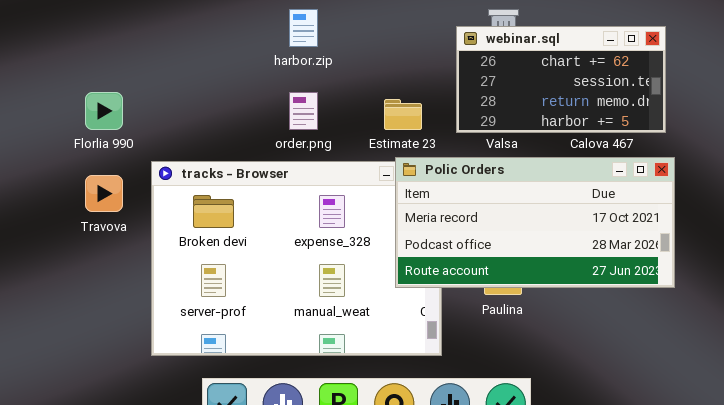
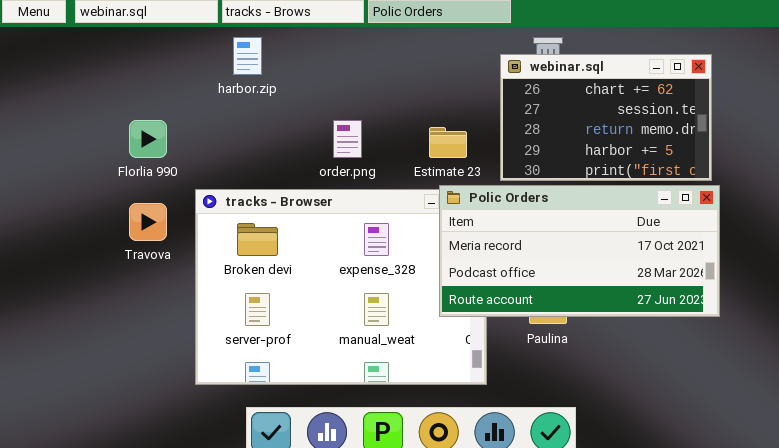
harbor.zip: [289,9,318,47] -> [233,37,262,75], moved
webinar.sql: [456,26,666,133] -> [500,54,712,181], resized

